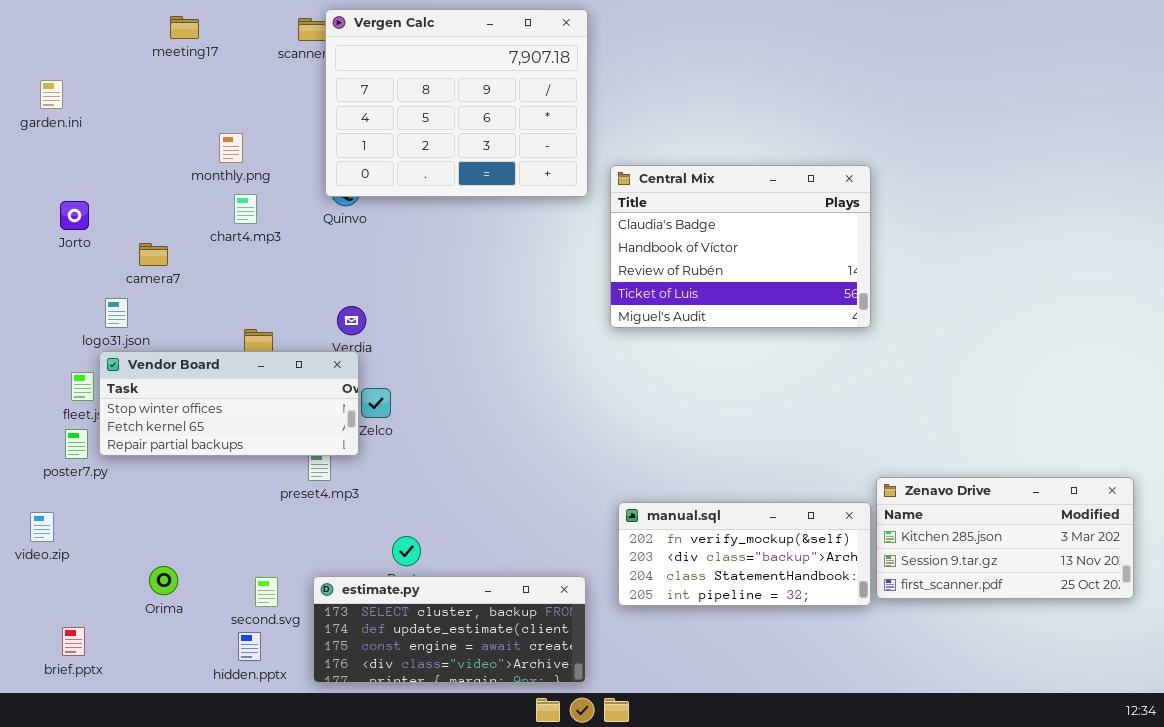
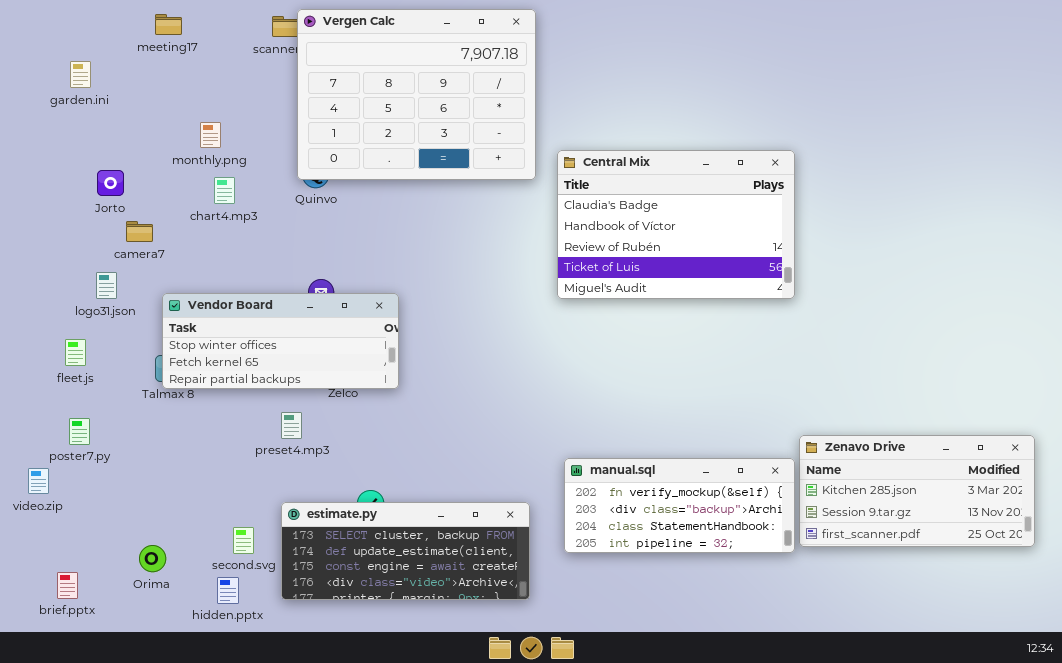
garden.ini: [40,80,63,109] -> [70,61,91,88], moved
Jorto: [60,201,89,230] -> [97,170,124,196], moved
Vendor Board: [99,351,359,456] -> [162,293,399,389], moved
poster7.py: [65,429,88,459] -> [69,418,90,445], moved
Orima: [149,566,178,595] -> [139,545,166,572], moved
estimate.py: [313,576,586,683] -> [281,502,530,600], moved

